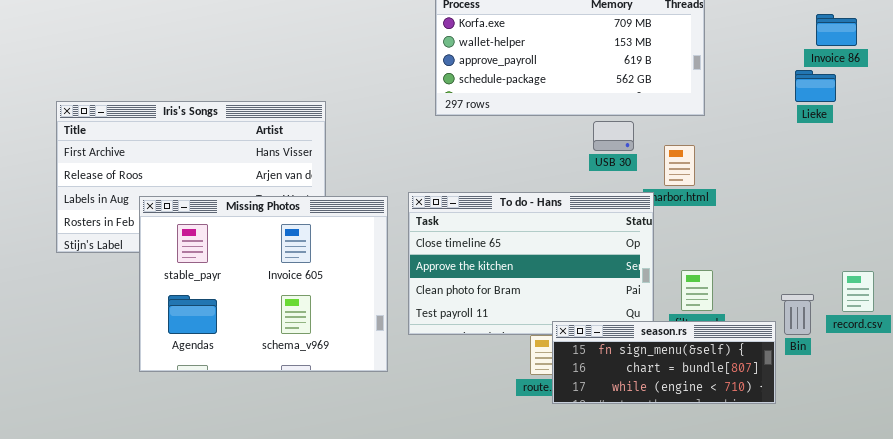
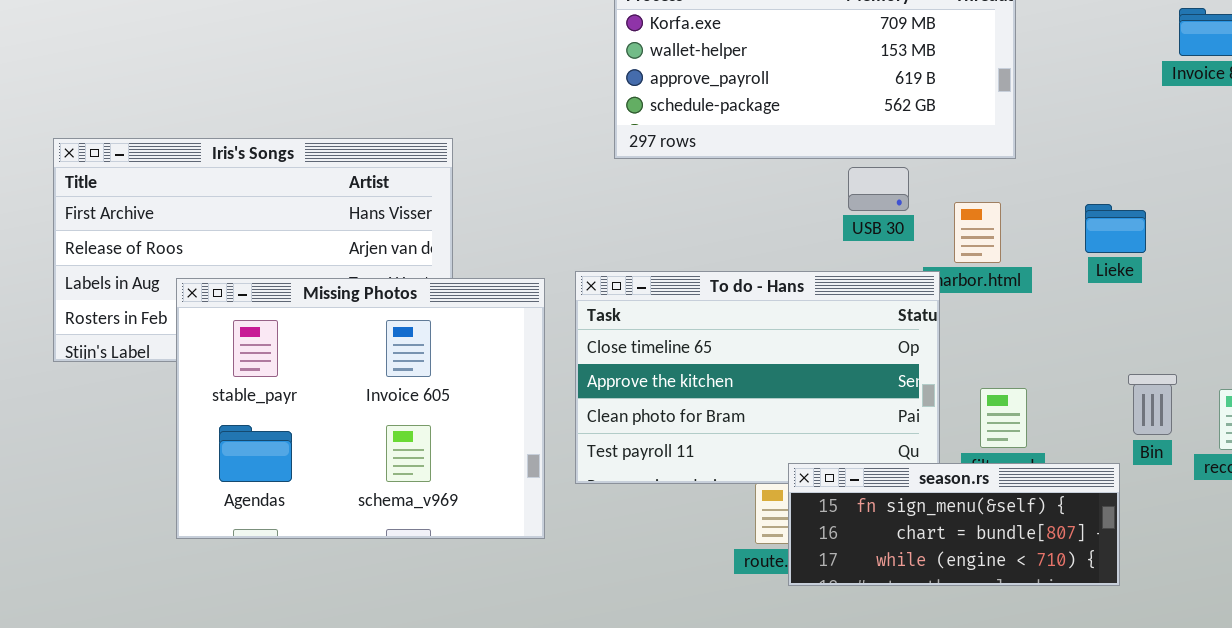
Lieke: [795,70,836,102] -> [1085,204,1146,253], moved
Bin: [781,294,814,335] -> [1128,374,1177,435], moved

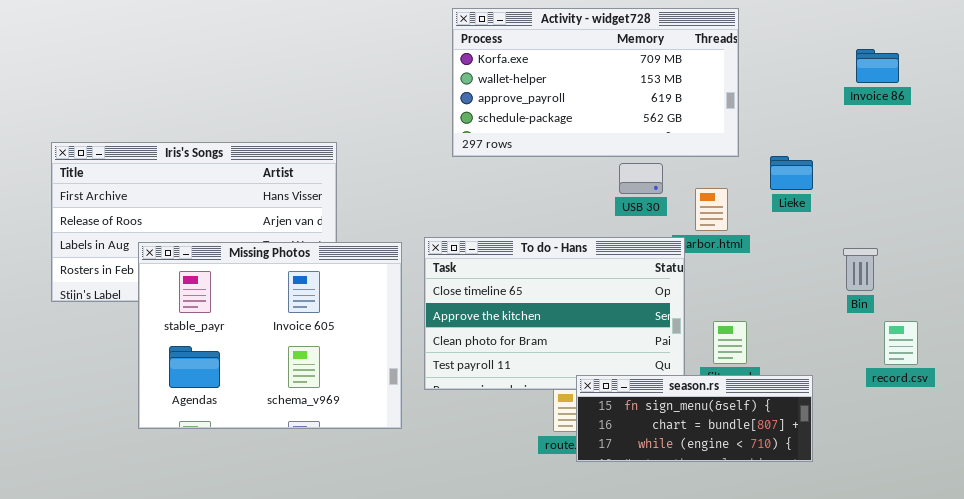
Lieke: [1085,204,1146,253] -> [770,156,813,190], moved
Bin: [1128,374,1177,435] -> [843,248,878,291], moved

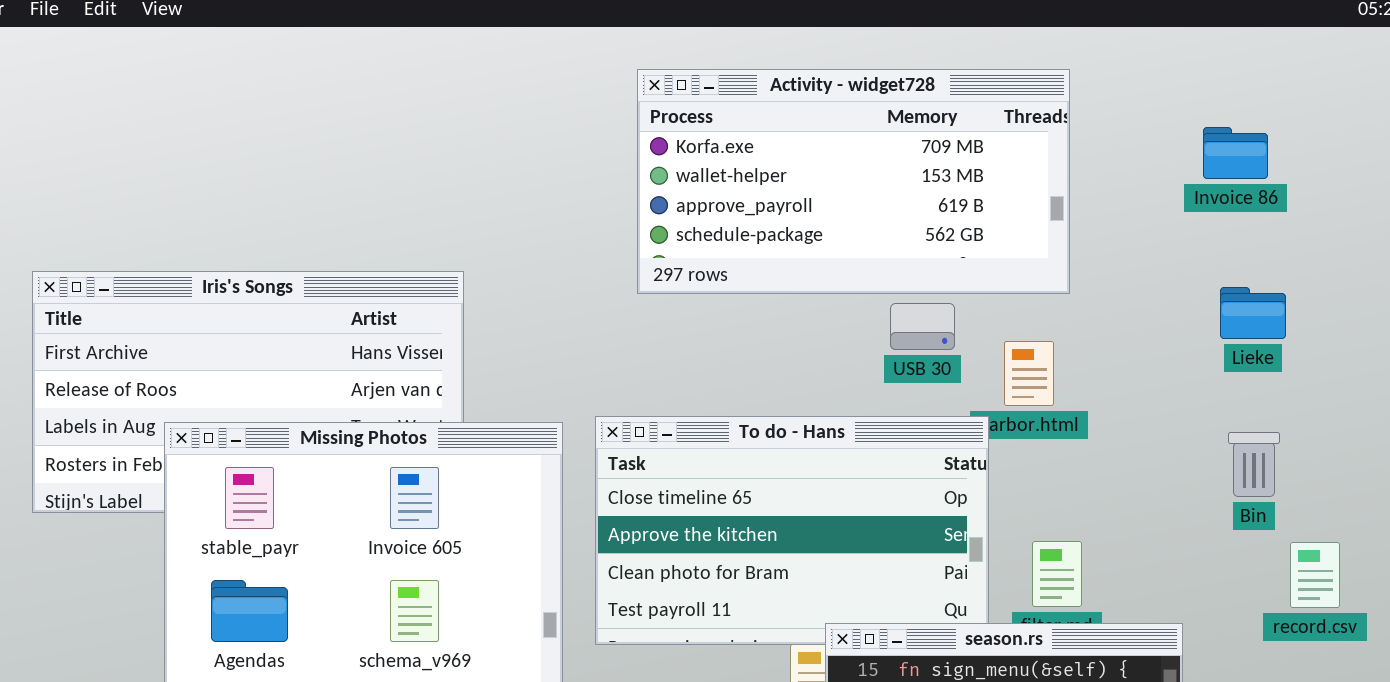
Invoice 86: [856,49,899,83] -> [1203,127,1268,179], moved
Lieke: [770,156,813,190] -> [1220,287,1286,339], moved

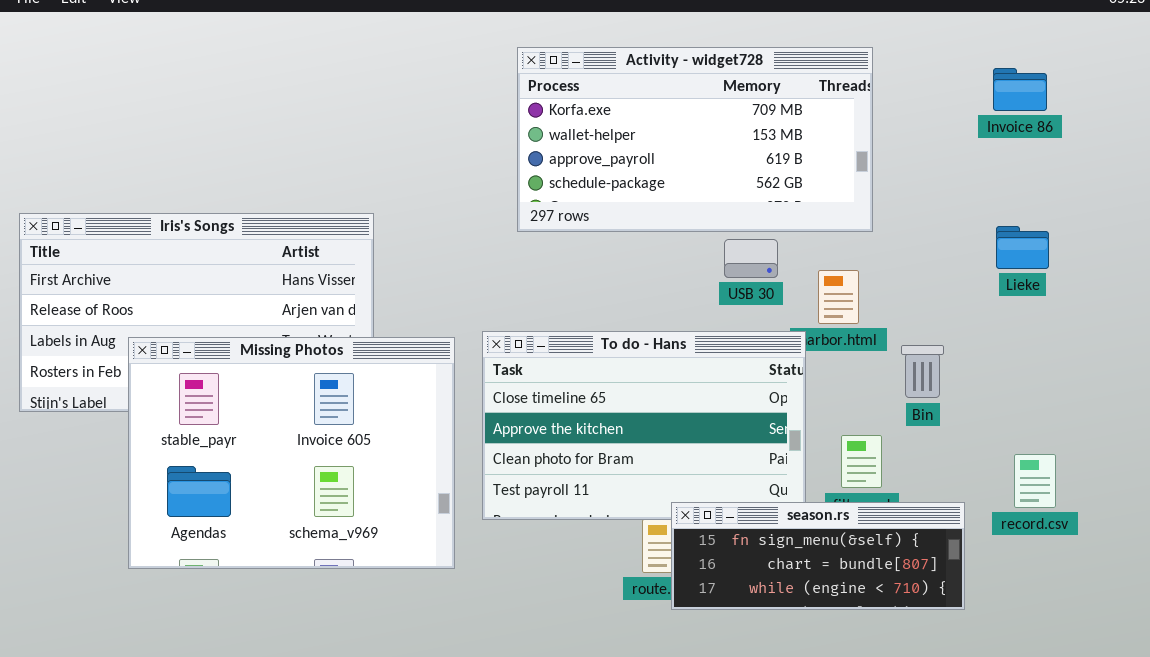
Invoice 86: [1203,127,1268,179] -> [993,68,1047,111], moved
Bin: [1228,432,1280,497] -> [901,345,944,398], moved
record.csv: [1290,542,1340,608] -> [1014,454,1056,508], moved

